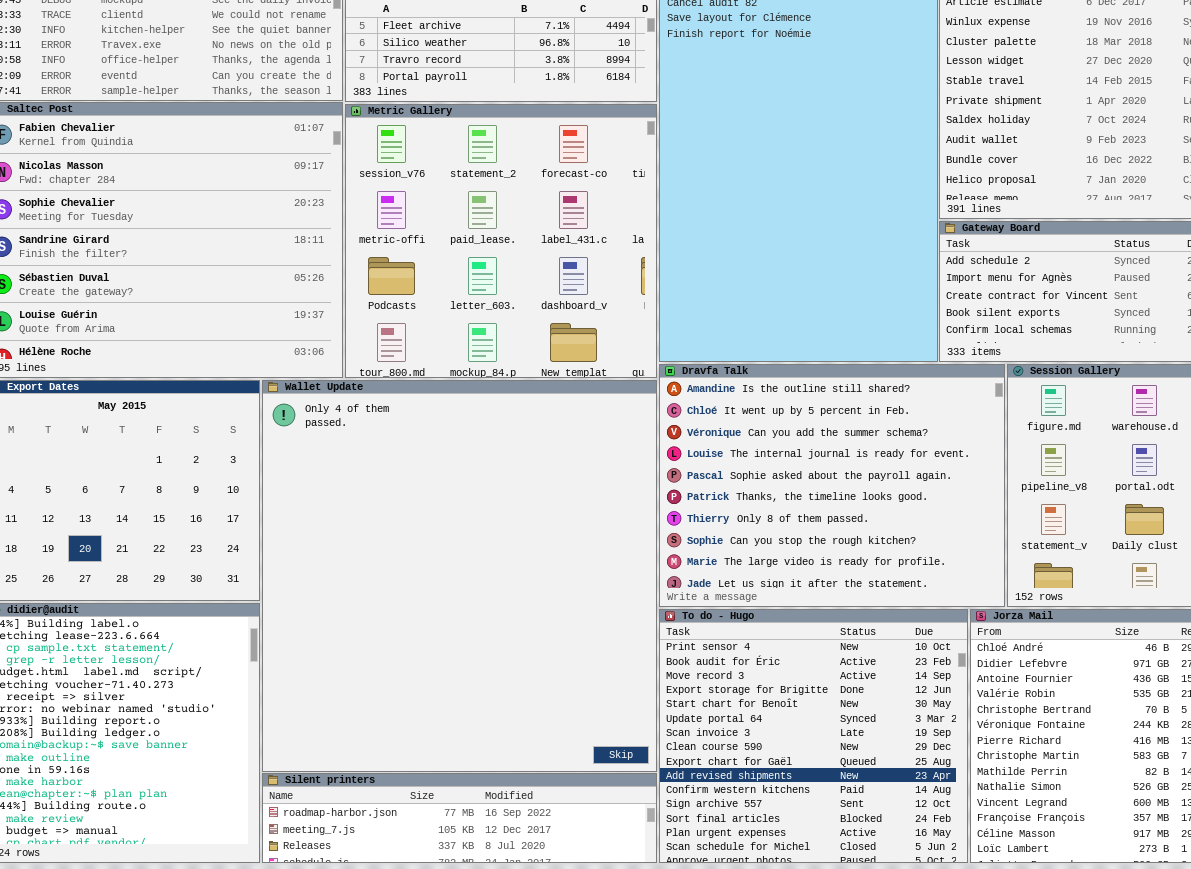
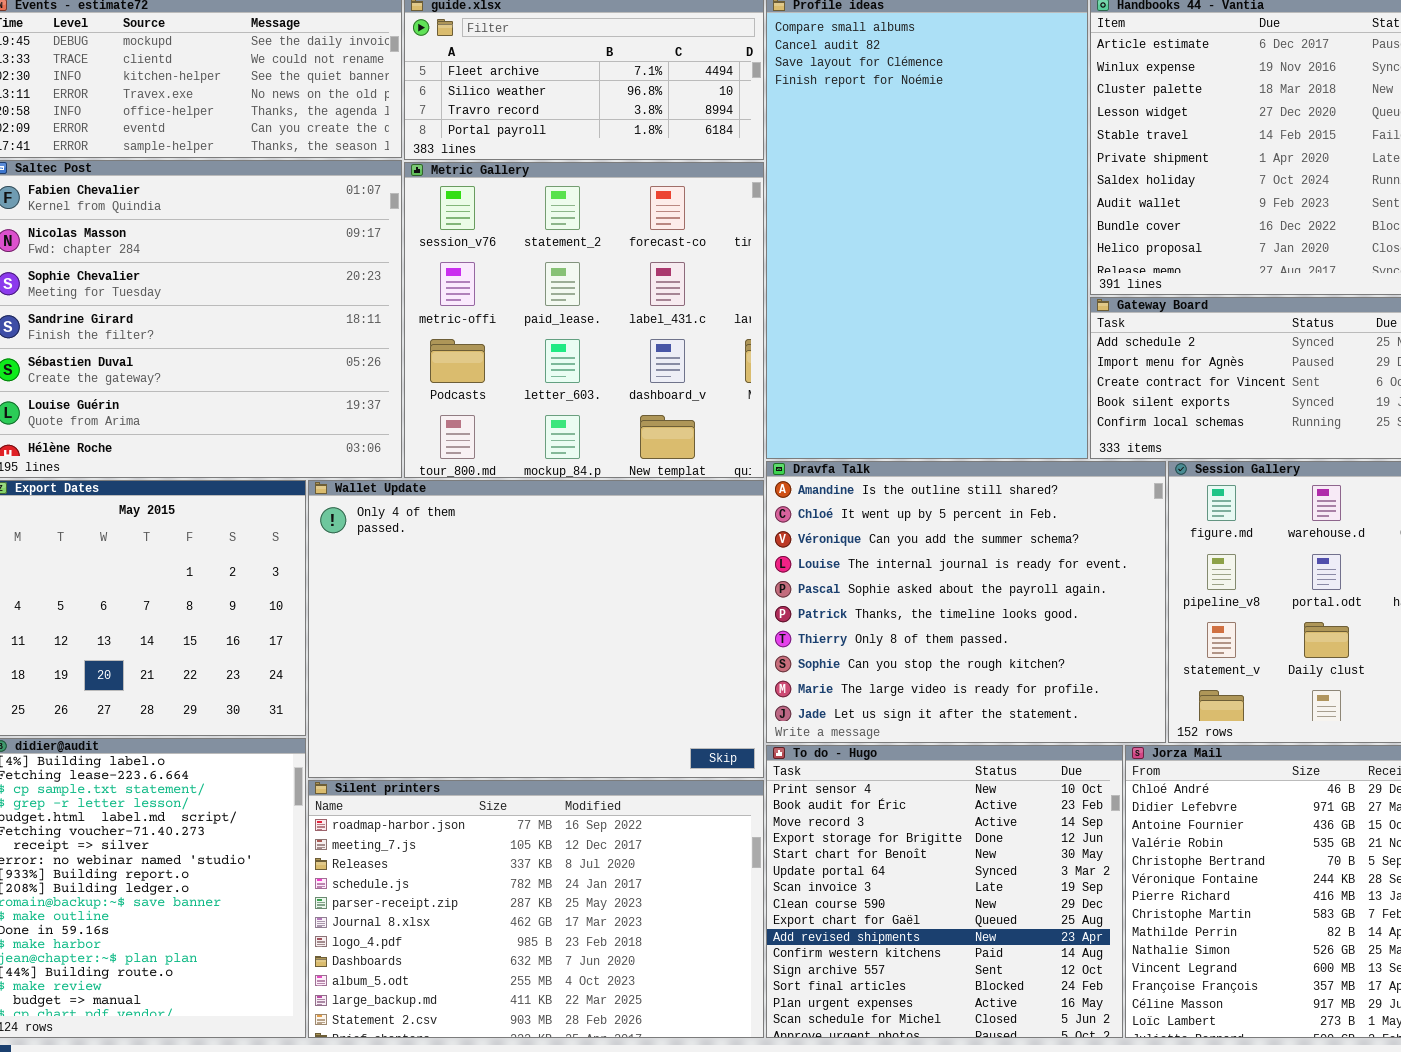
Wallet Update: [262,380,657,772] -> [308,480,764,778], resized
Silent printers: [262,773,657,863] -> [308,780,764,1038], resized

